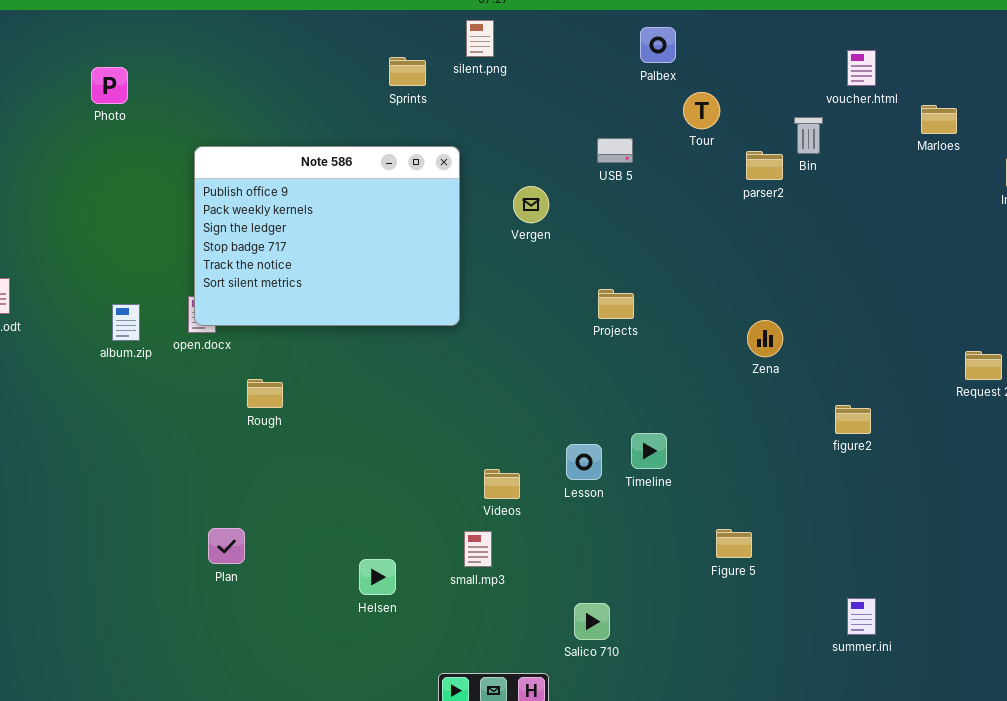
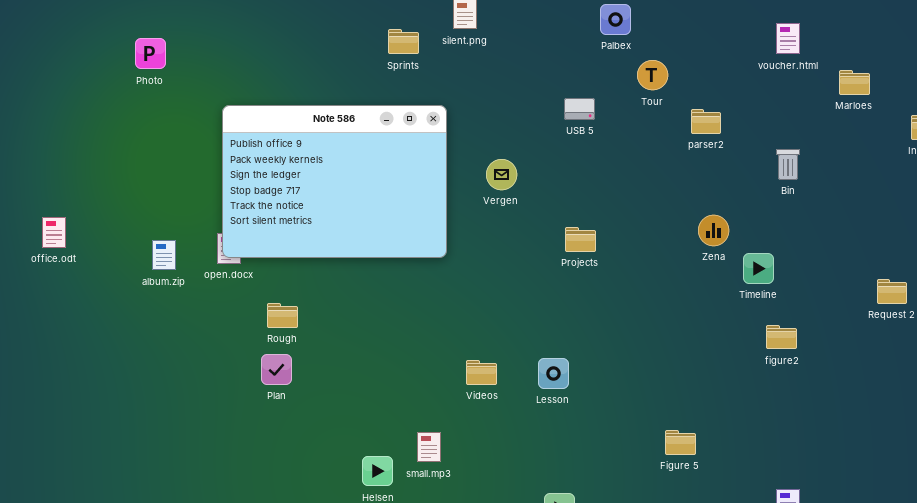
Bin: [794,117,823,154] -> [776,149,800,180], moved
Vergen: [513,186,549,223] -> [486,159,517,190], moved
Zena: [747,320,783,357] -> [698,215,729,246], moved
Timeline: [631,433,667,469] -> [743,253,774,284], moved
Videos: [484,469,520,499] -> [466,360,497,385], moved
Plan: [208,528,245,564] -> [261,354,292,385], moved
small.mp3: [464,531,492,567] -> [417,432,441,462], moved

